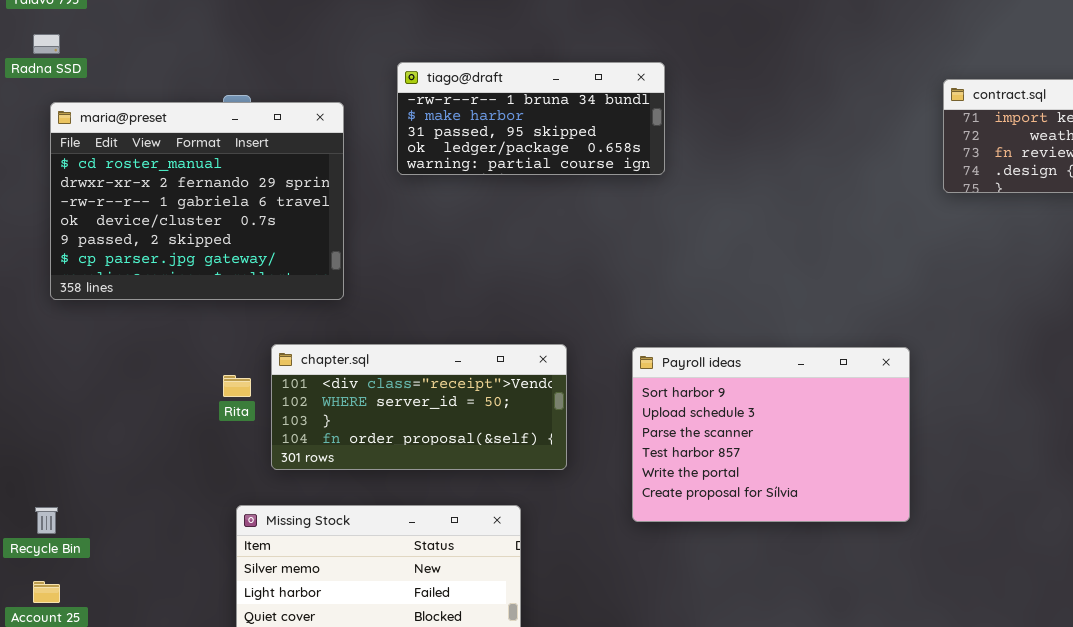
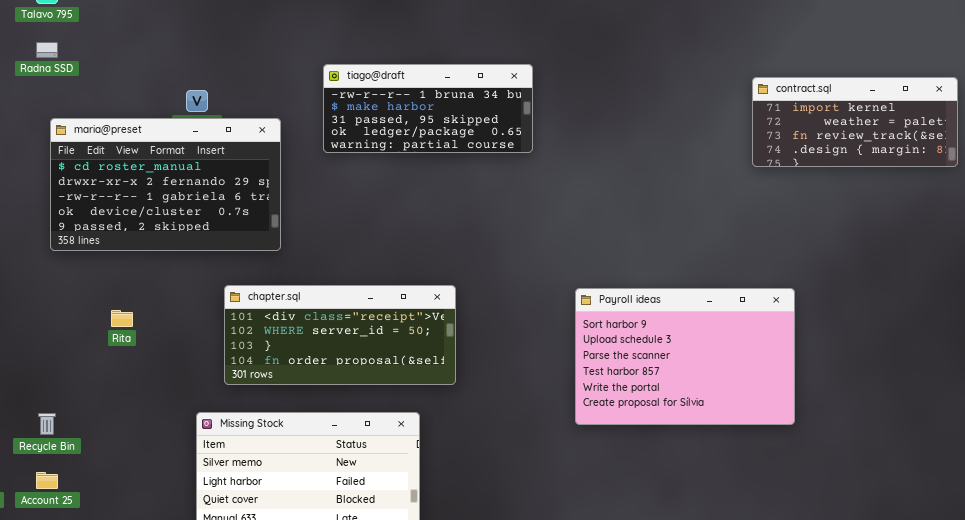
maria@preset: [50,102,344,300] -> [50,118,281,251], resized
Payroll ideas: [632,347,910,522] -> [575,288,795,425], moved
Rita: [223,375,251,397] -> [111,310,133,327], moved

